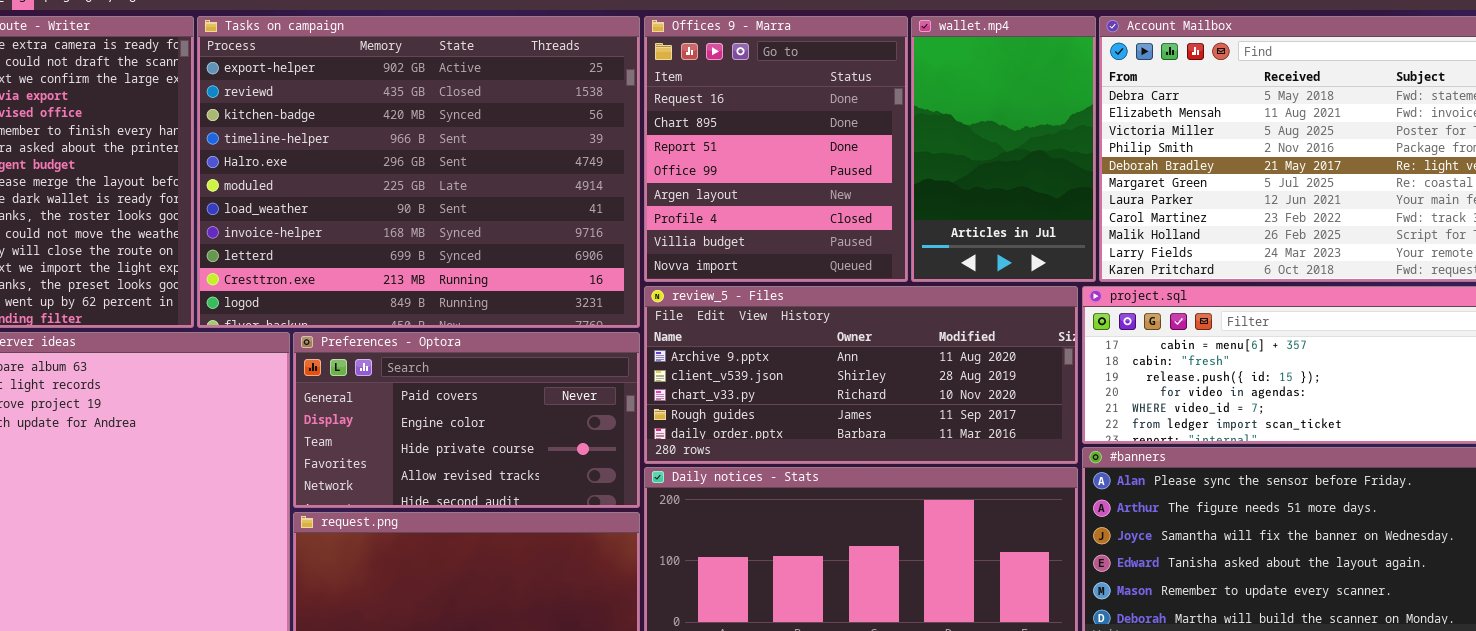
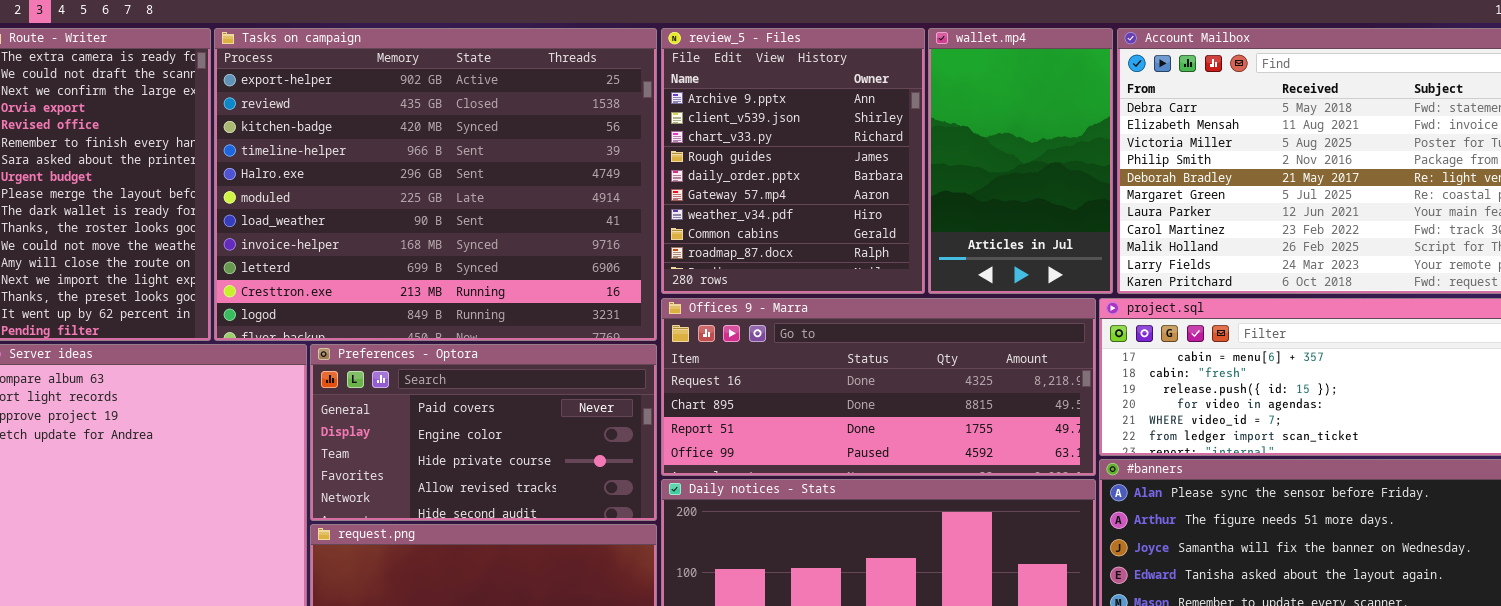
Offices 9 - Marra: [644,16,908,282] -> [661,298,1096,476], moved, resized
review_5 - Files: [644,286,1078,464] -> [661,28,925,294], moved, resized

